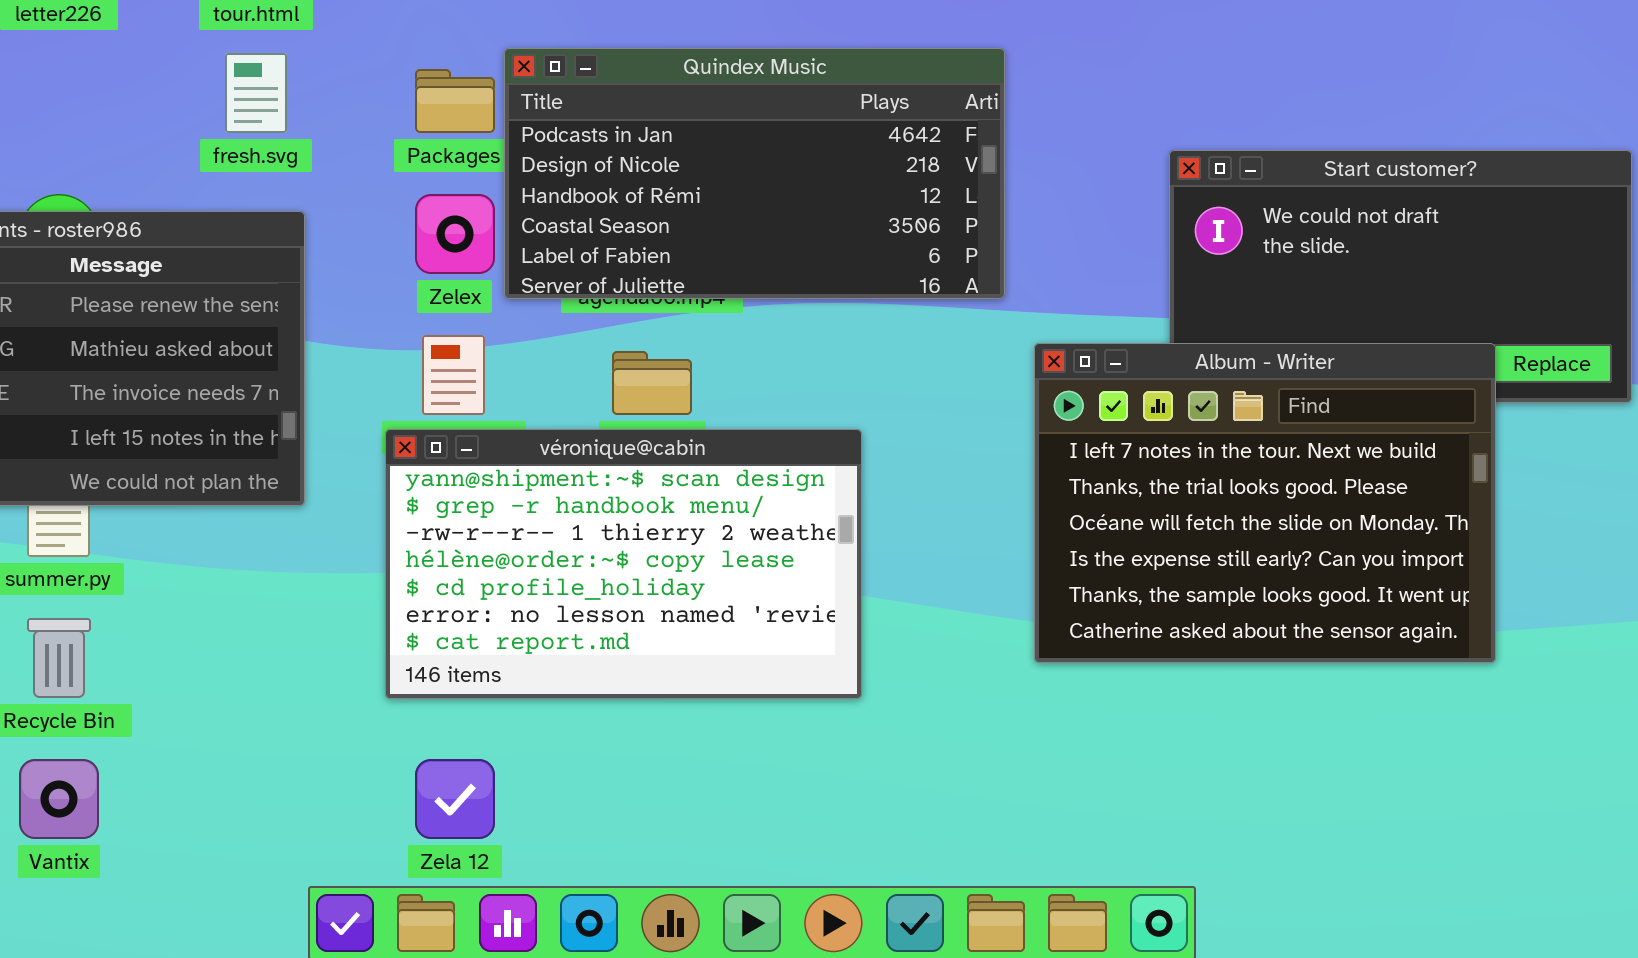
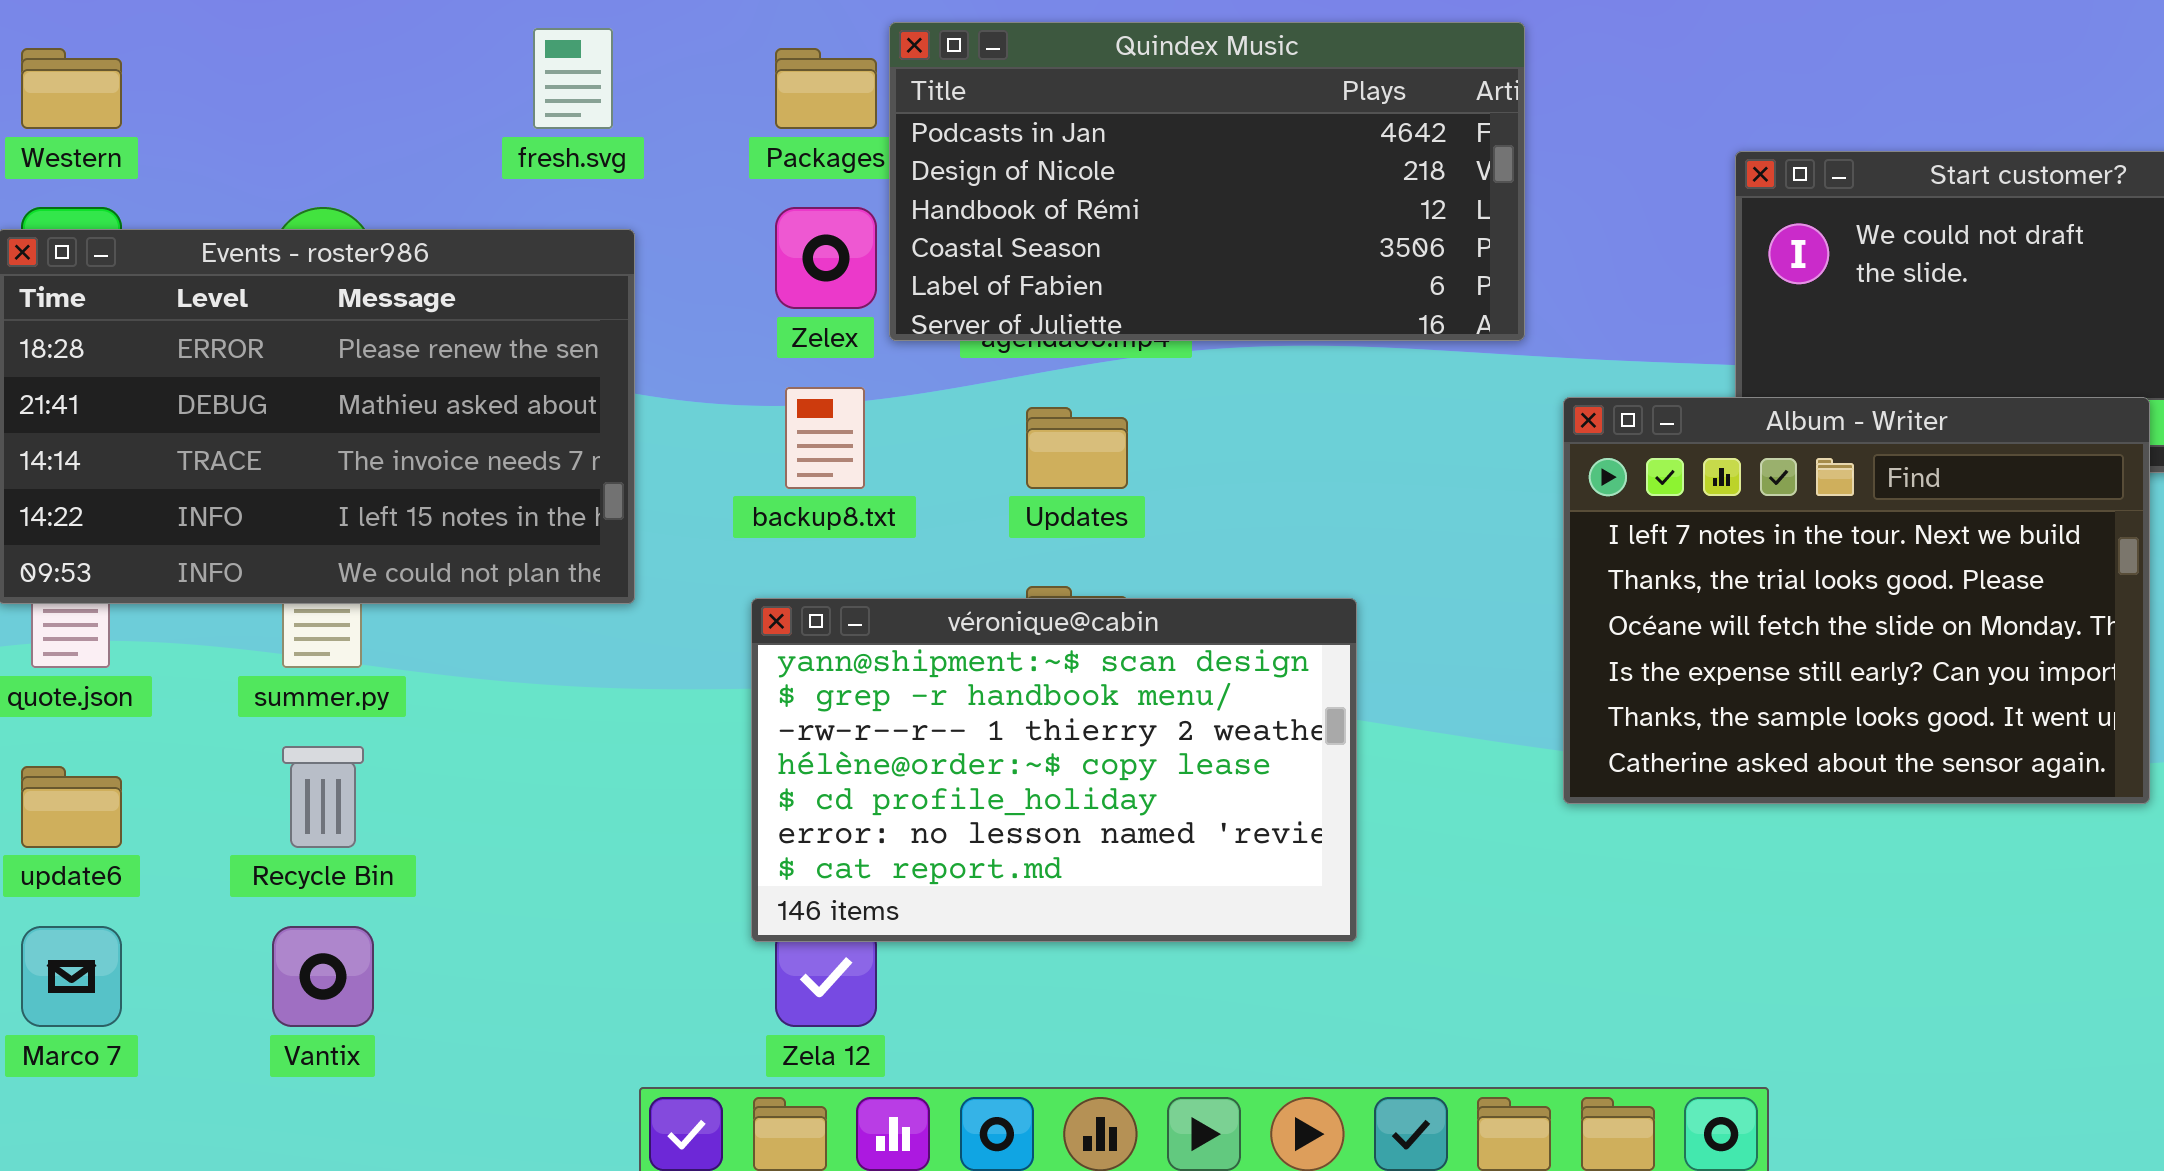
véronique@cabin: [385,429,862,699] -> [751,598,1357,942], moved

